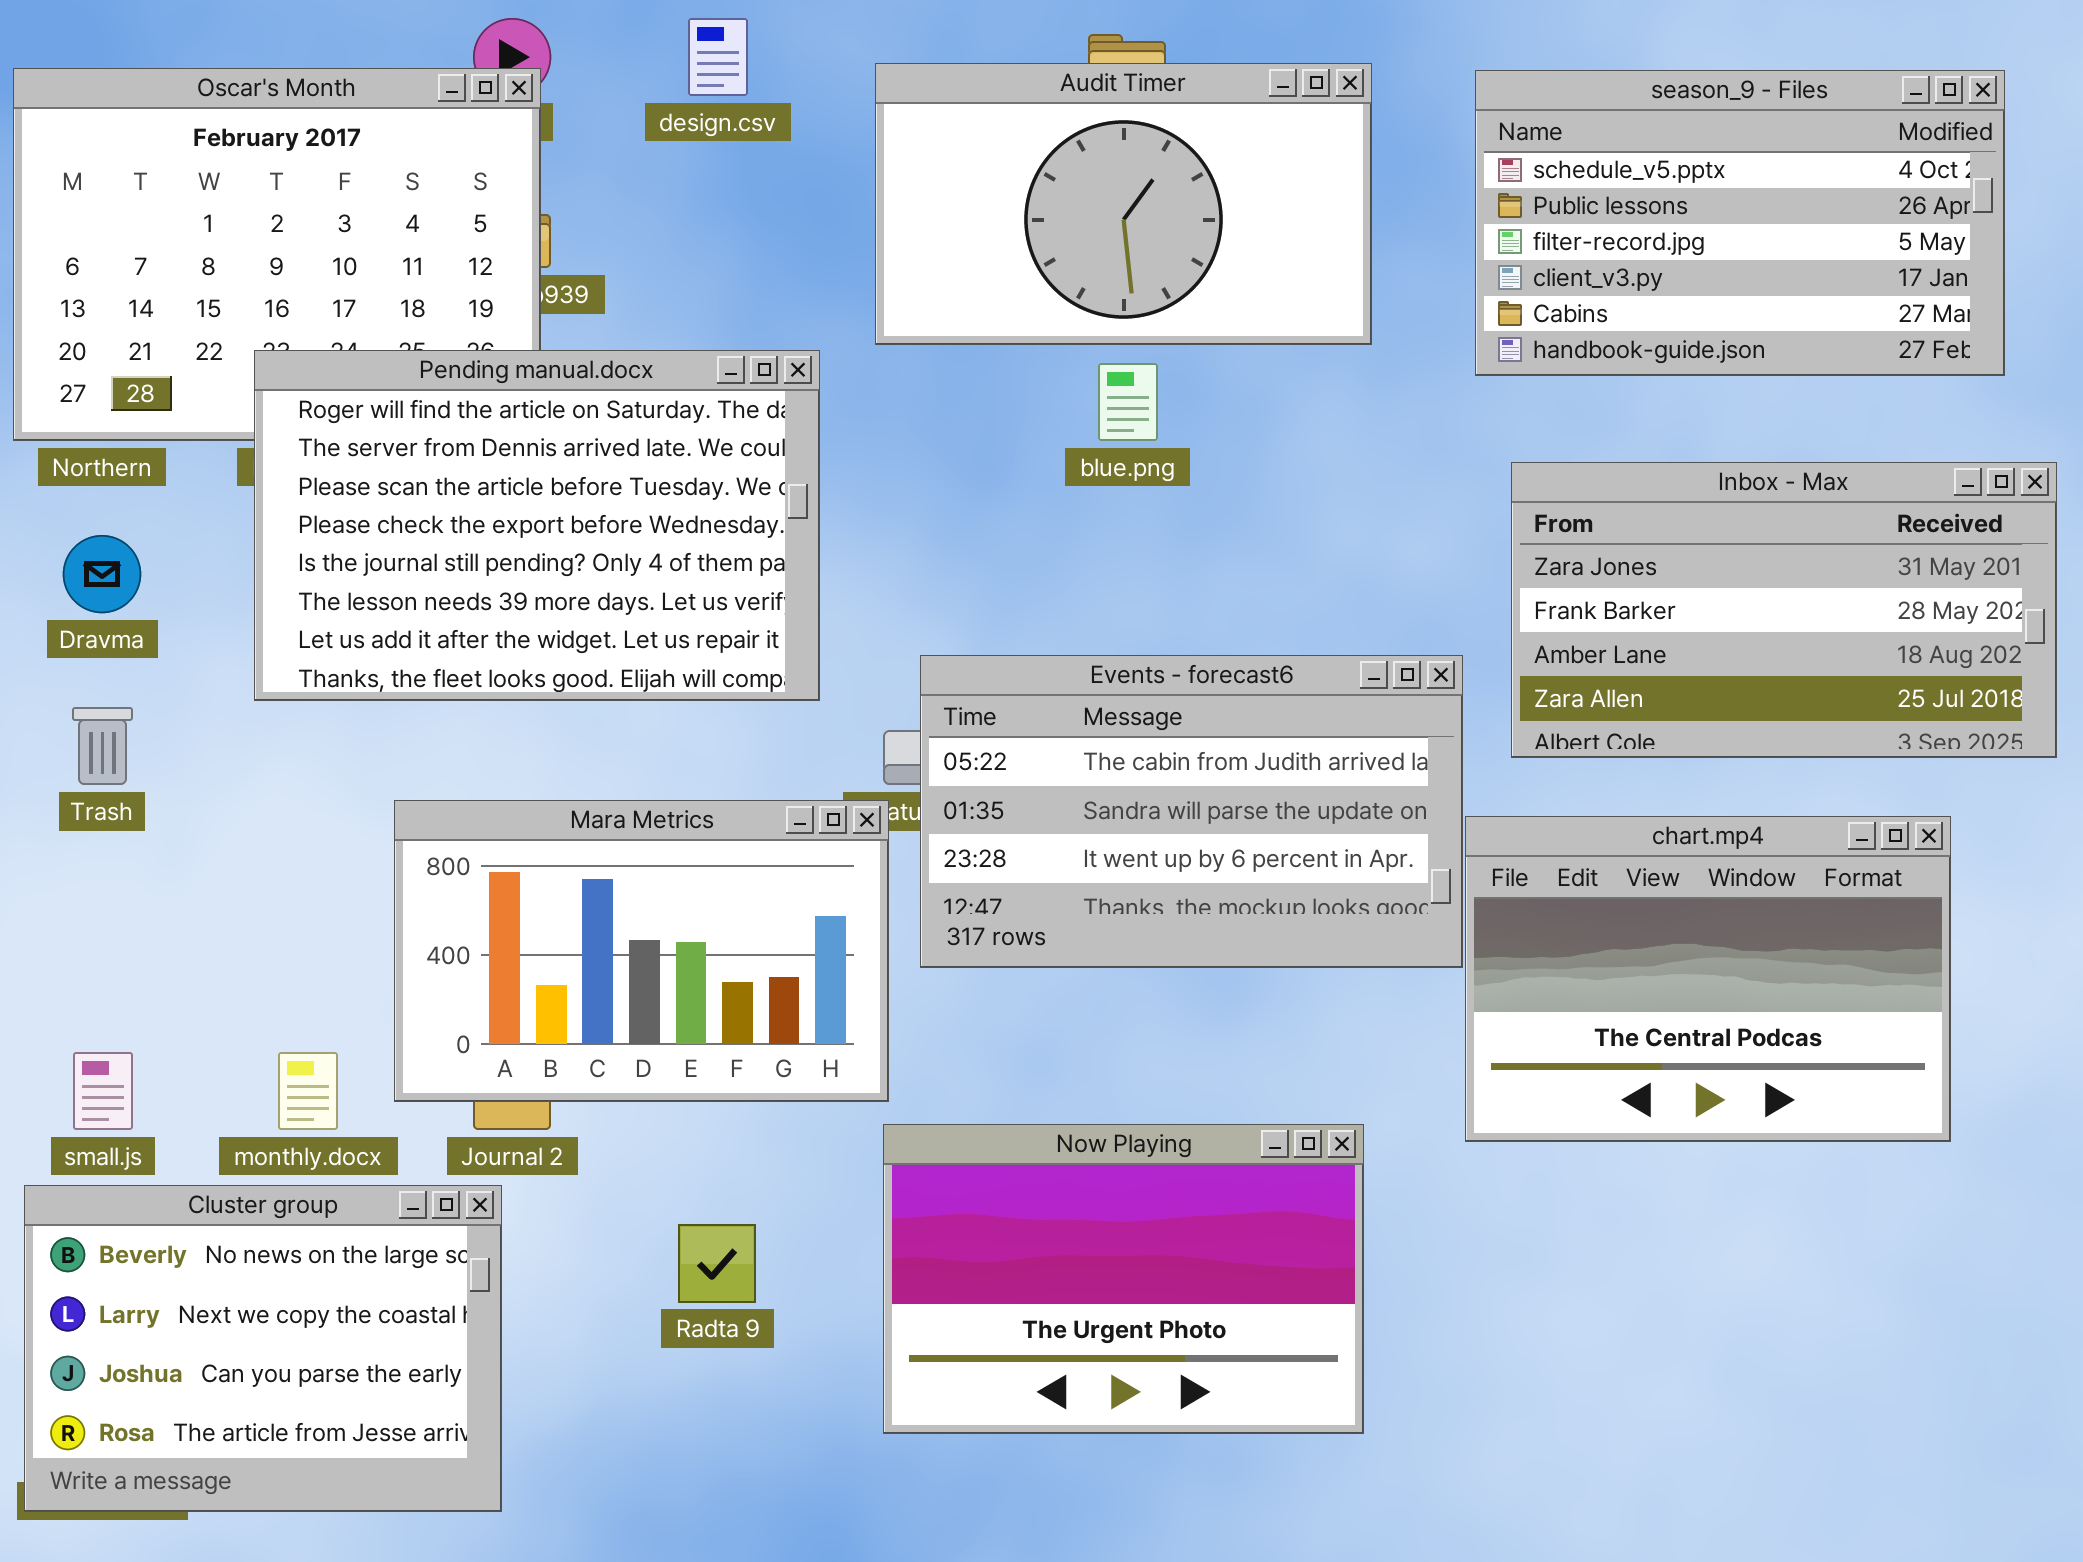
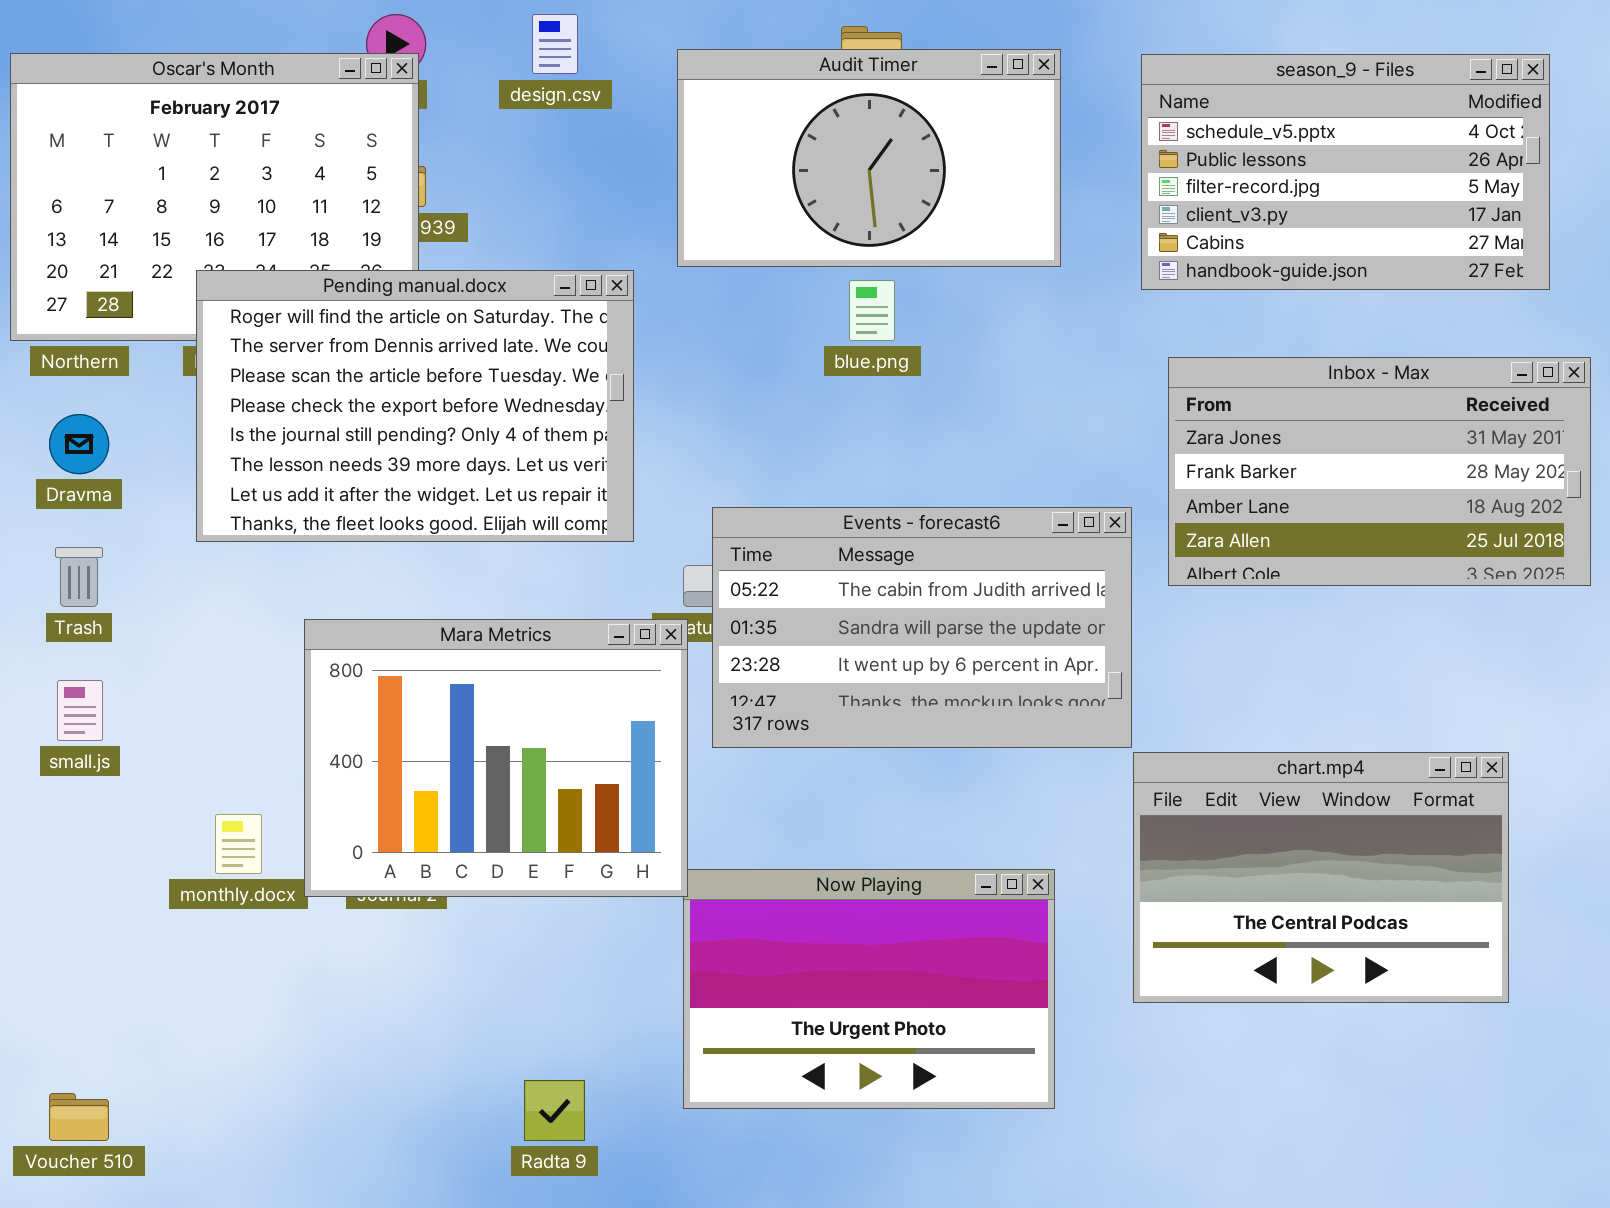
Mara Metrics: [394,800,889,1102] -> [304,619,688,897], resized
chart.mp4: [1465,816,1951,1142] -> [1133,752,1509,1003], moved
small.js: [73,1052,133,1130] -> [57,680,103,741], moved
Cluster group: [24,1185,502,1512] -> none, closed
Radta 9: [678,1224,756,1303] -> [524,1080,585,1141], moved

